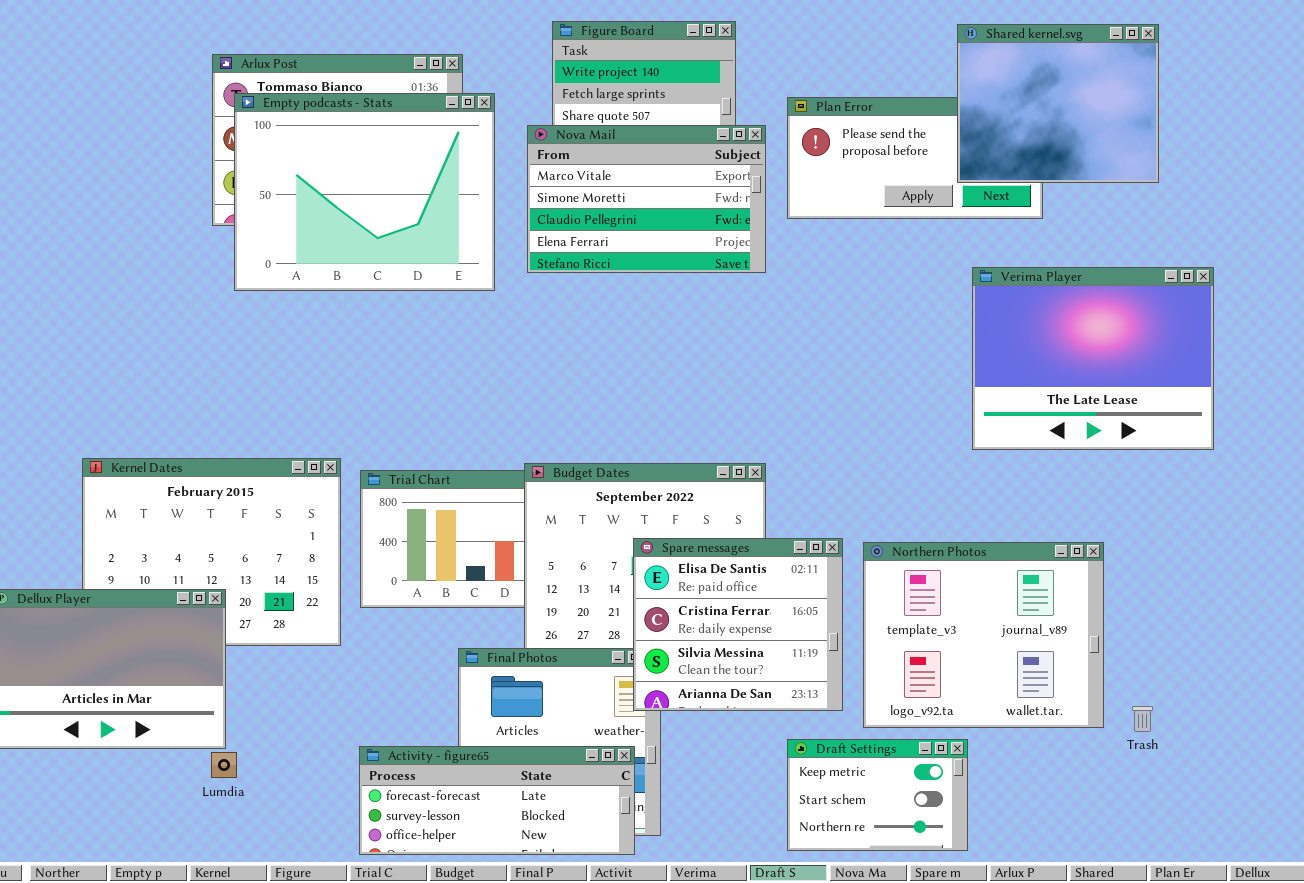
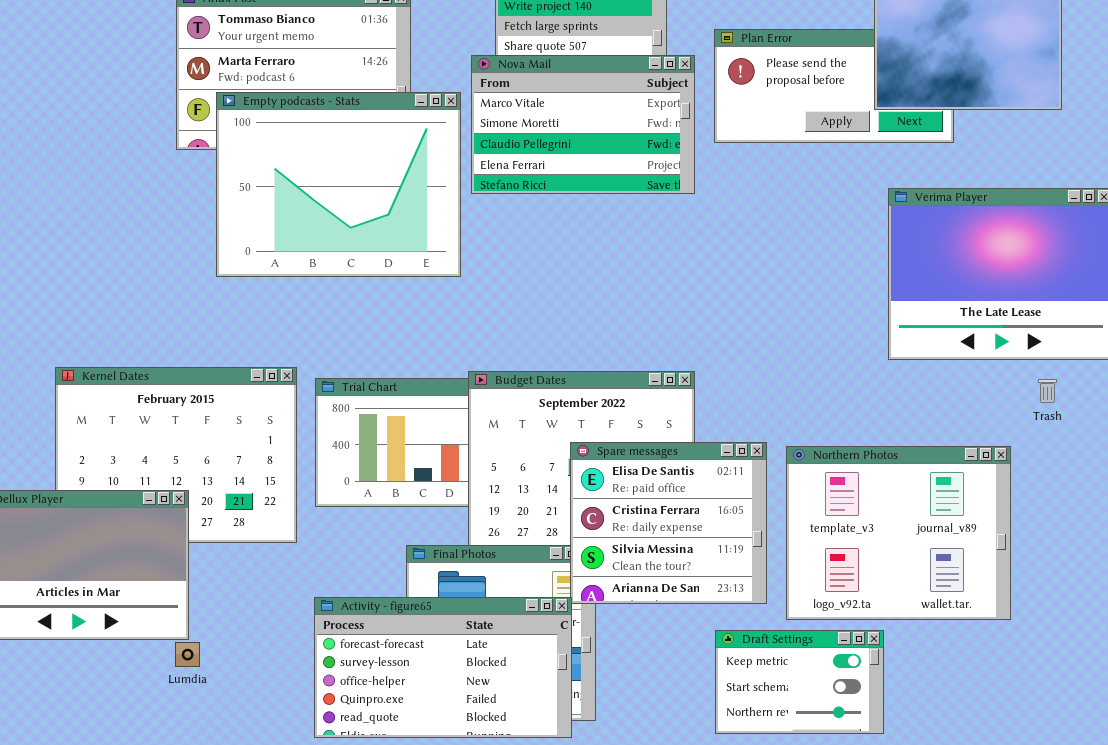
Empty podcasts - Stats: [234,93,495,291] -> [216,92,461,277], moved
Trash: [1132,706,1153,732] -> [1038,379,1057,403], moved
Activity - figure65: [359,746,635,855] -> [314,597,572,738], resized

